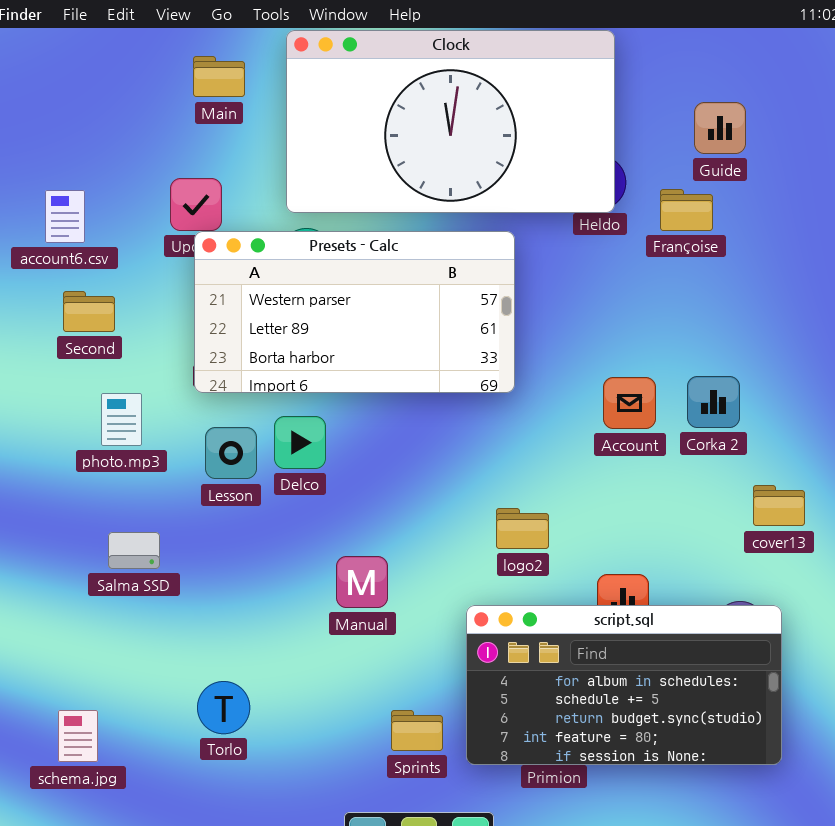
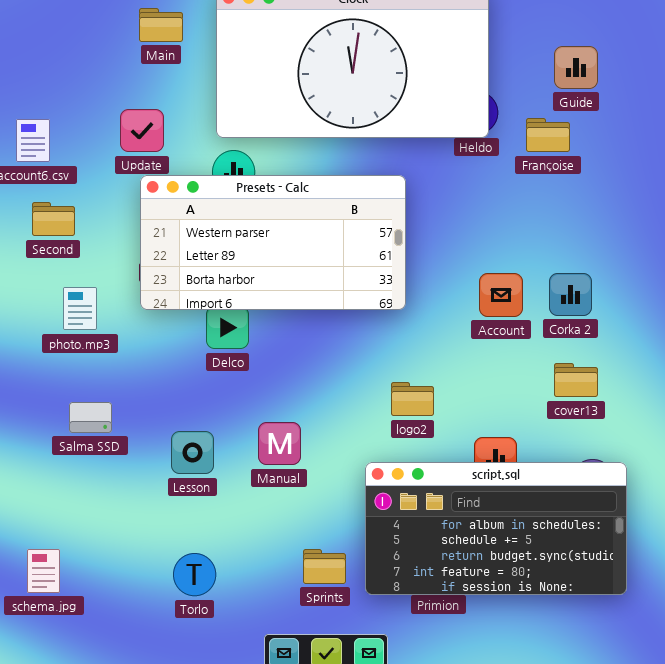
Presets - Calc: [194,231,515,393] -> [140,175,406,310], moved
Lesson: [205,427,257,479] -> [171,431,214,474], moved
cover13: [753,485,805,526] -> [554,363,598,397], moved
Torlo: [197,681,250,734] -> [173,553,216,596], moved

